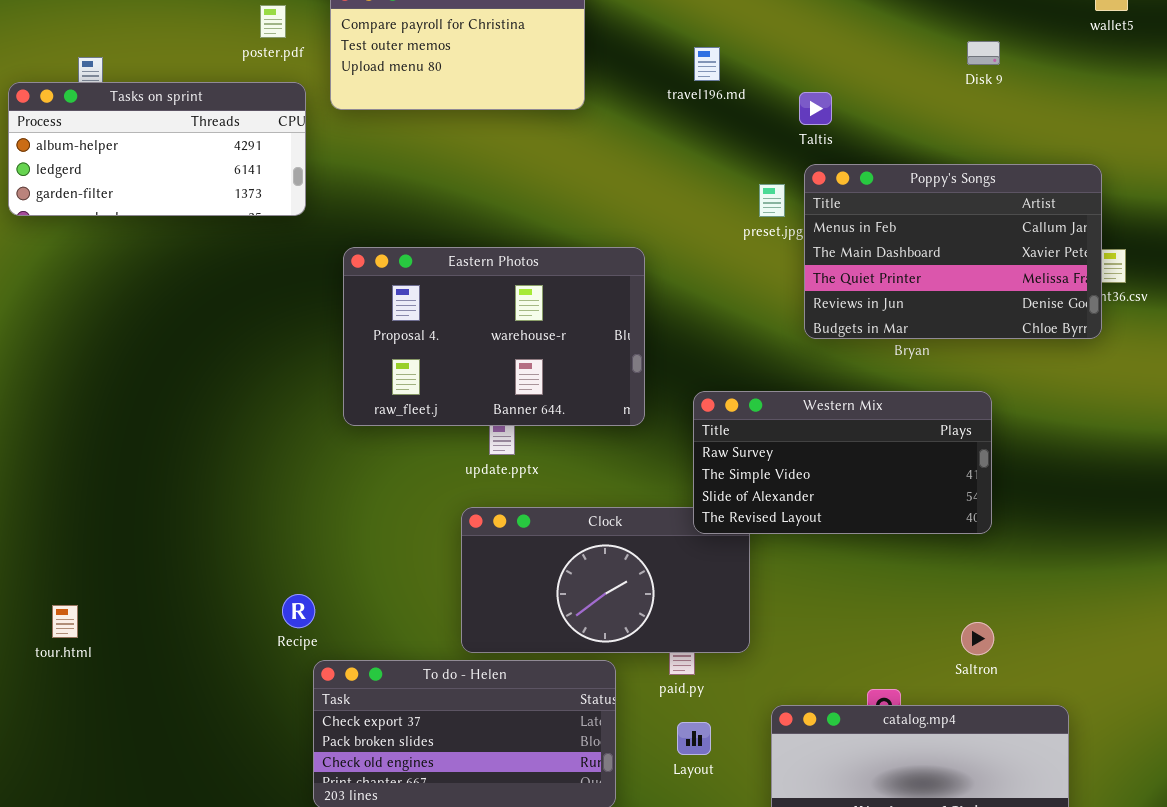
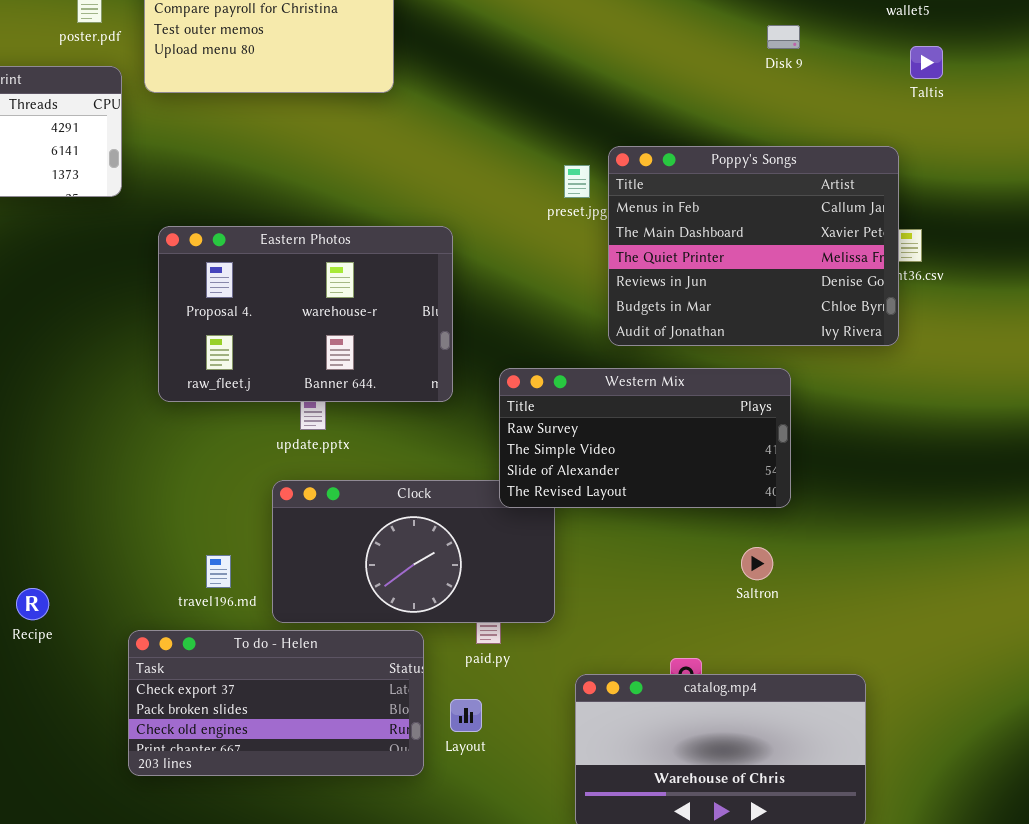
travel196.md: [694,47,720,81] -> [206,555,231,588], moved
Taltis: [799,92,832,125] -> [910,46,943,79], moved
Poppy's Songs: [804,164,1102,339] -> [608,146,899,346], resized
Recipe: [282,594,315,628] -> [16,588,49,620], moved
Saltron: [961,622,994,655] -> [741,547,773,580], moved
Layout: [677,722,711,755] -> [450,699,482,732], moved

